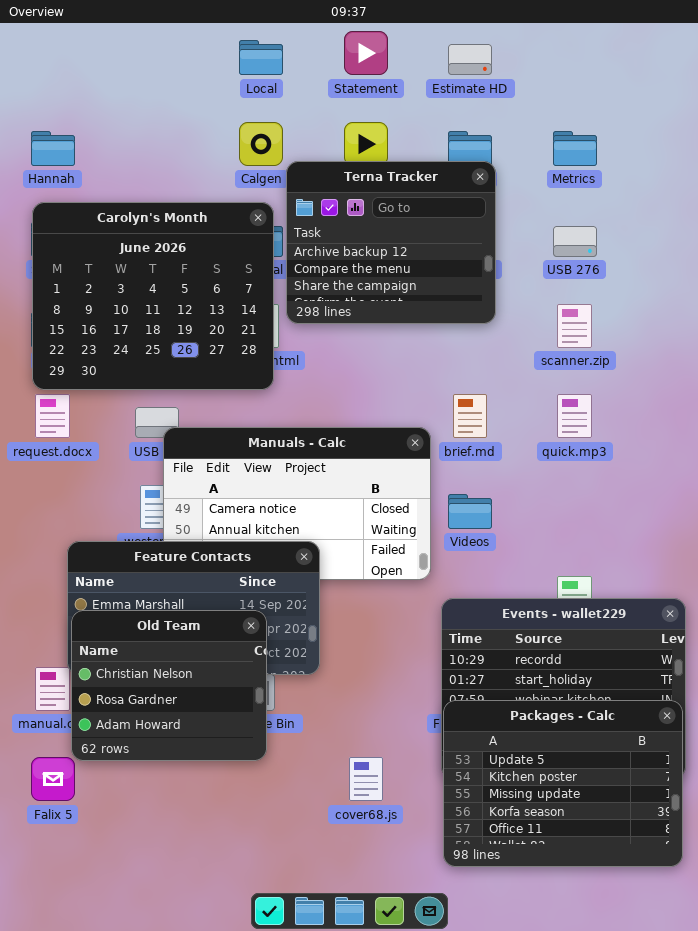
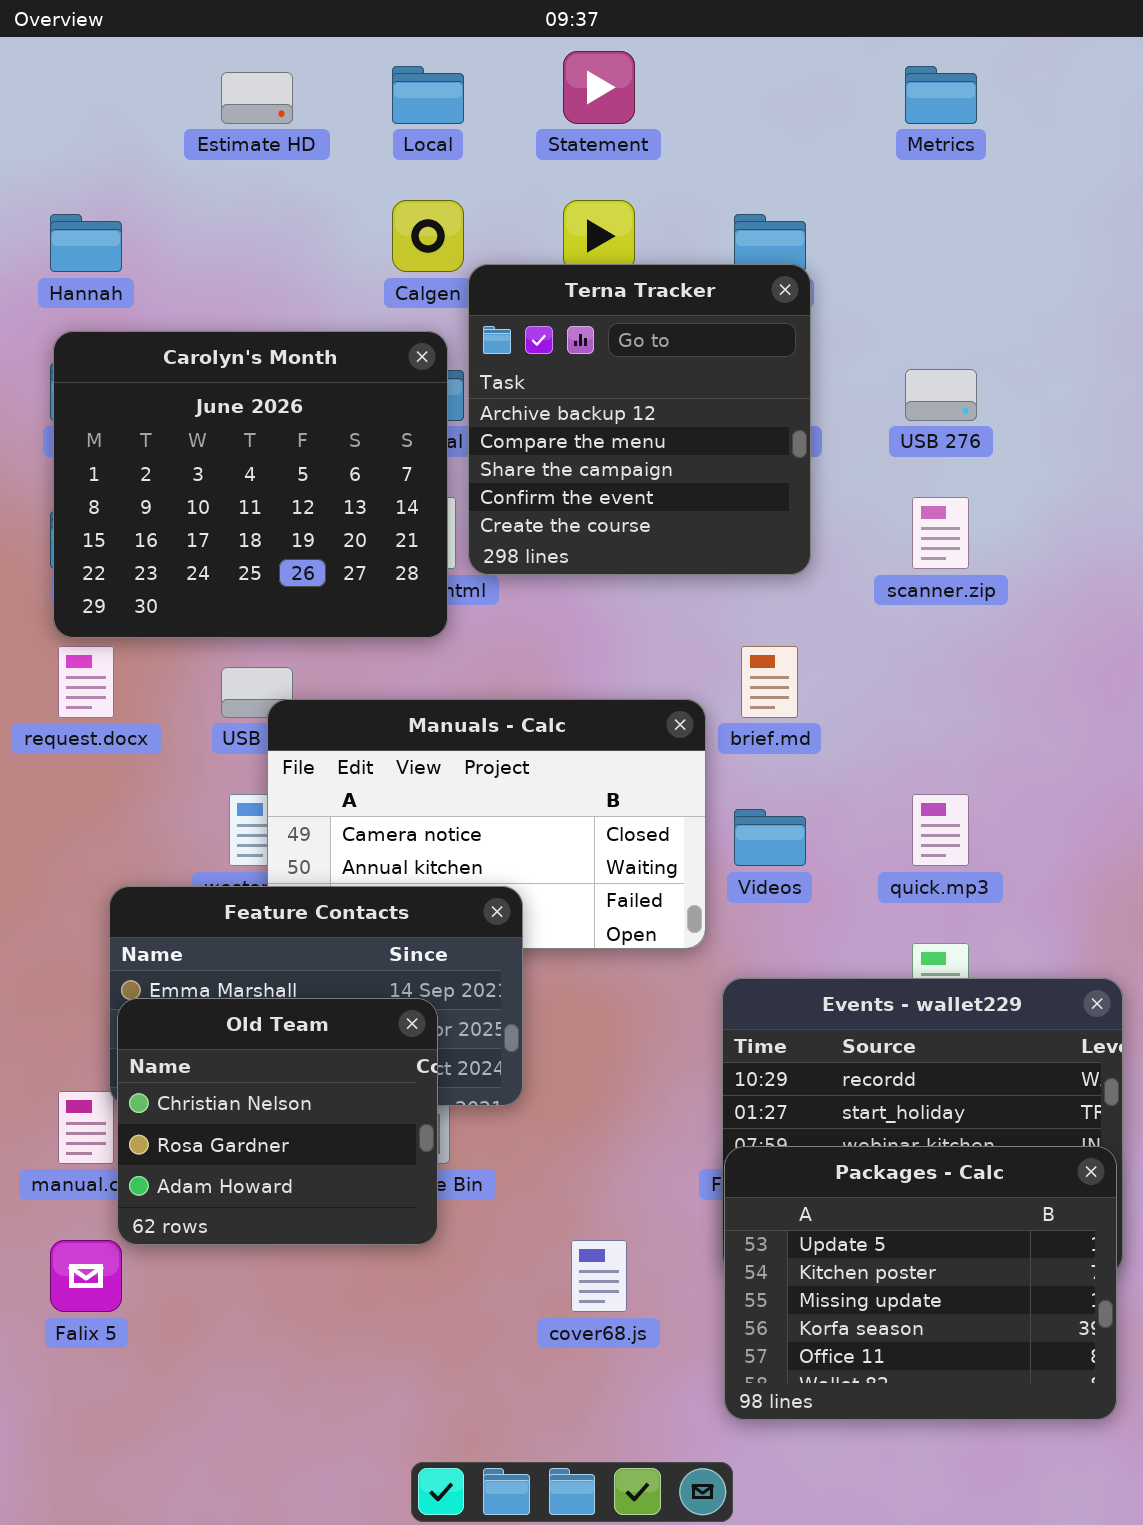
Estimate HD: [448,44,492,75] -> [221,72,293,124], moved
Metrics: [553,131,597,166] -> [905,66,977,124], moved
Terna Tracker: [286,161,496,324] -> [468,264,811,575], resized
quick.mp3: [557,394,592,438] -> [912,794,969,866], moved

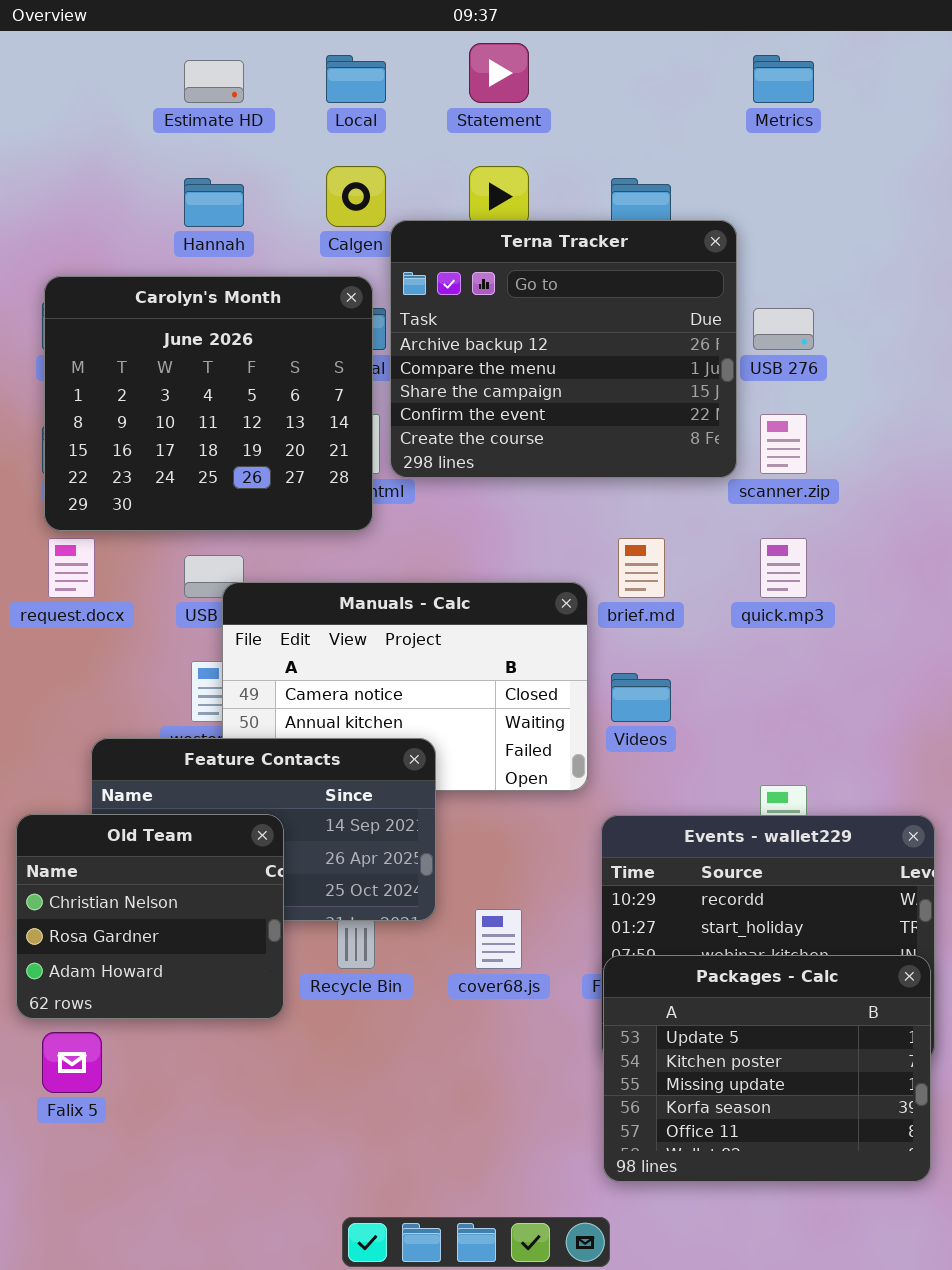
Hannah: [50,214,122,272] -> [184,178,244,227], moved
Terna Tracker: [468,264,811,575] -> [390,220,737,478], resized
quick.mp3: [912,794,969,866] -> [760,538,807,598], moved
Old Team: [117,998,438,1245] -> [16,814,284,1019], moved
cover68.js: [571,1240,627,1312] -> [475,909,522,969], moved

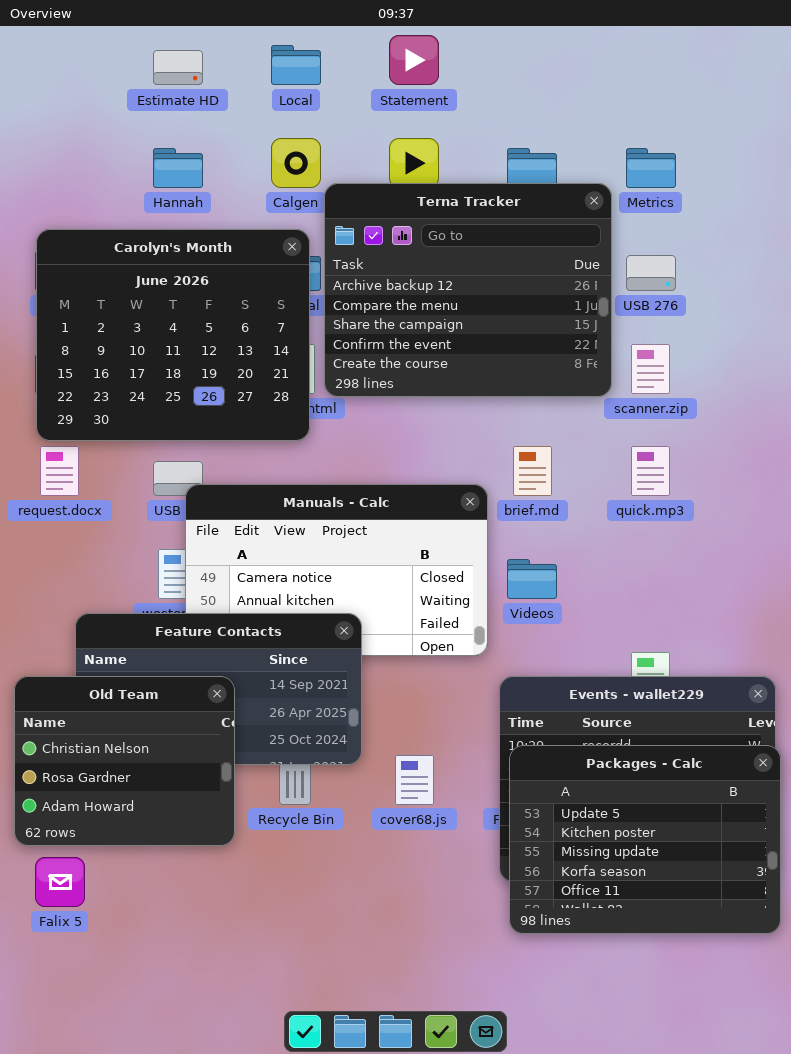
Metrics: [753,55,814,103] -> [626,148,676,188], moved
Packages - Calc: [603,955,931,1182] -> [509,745,781,934], moved

